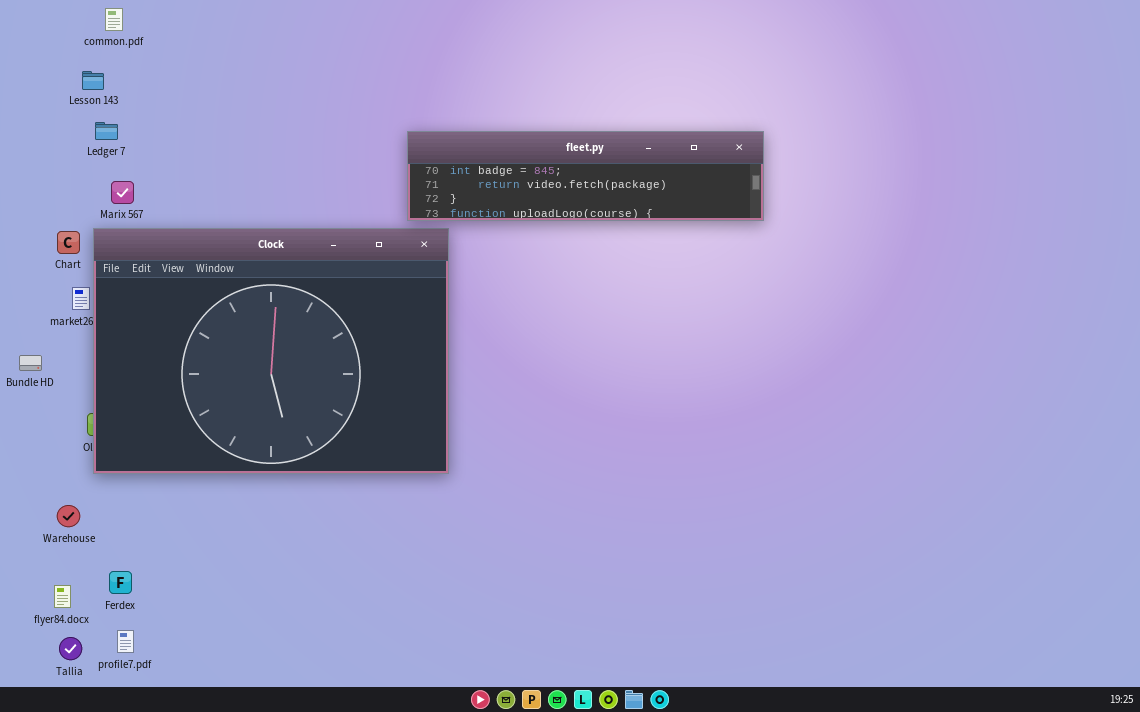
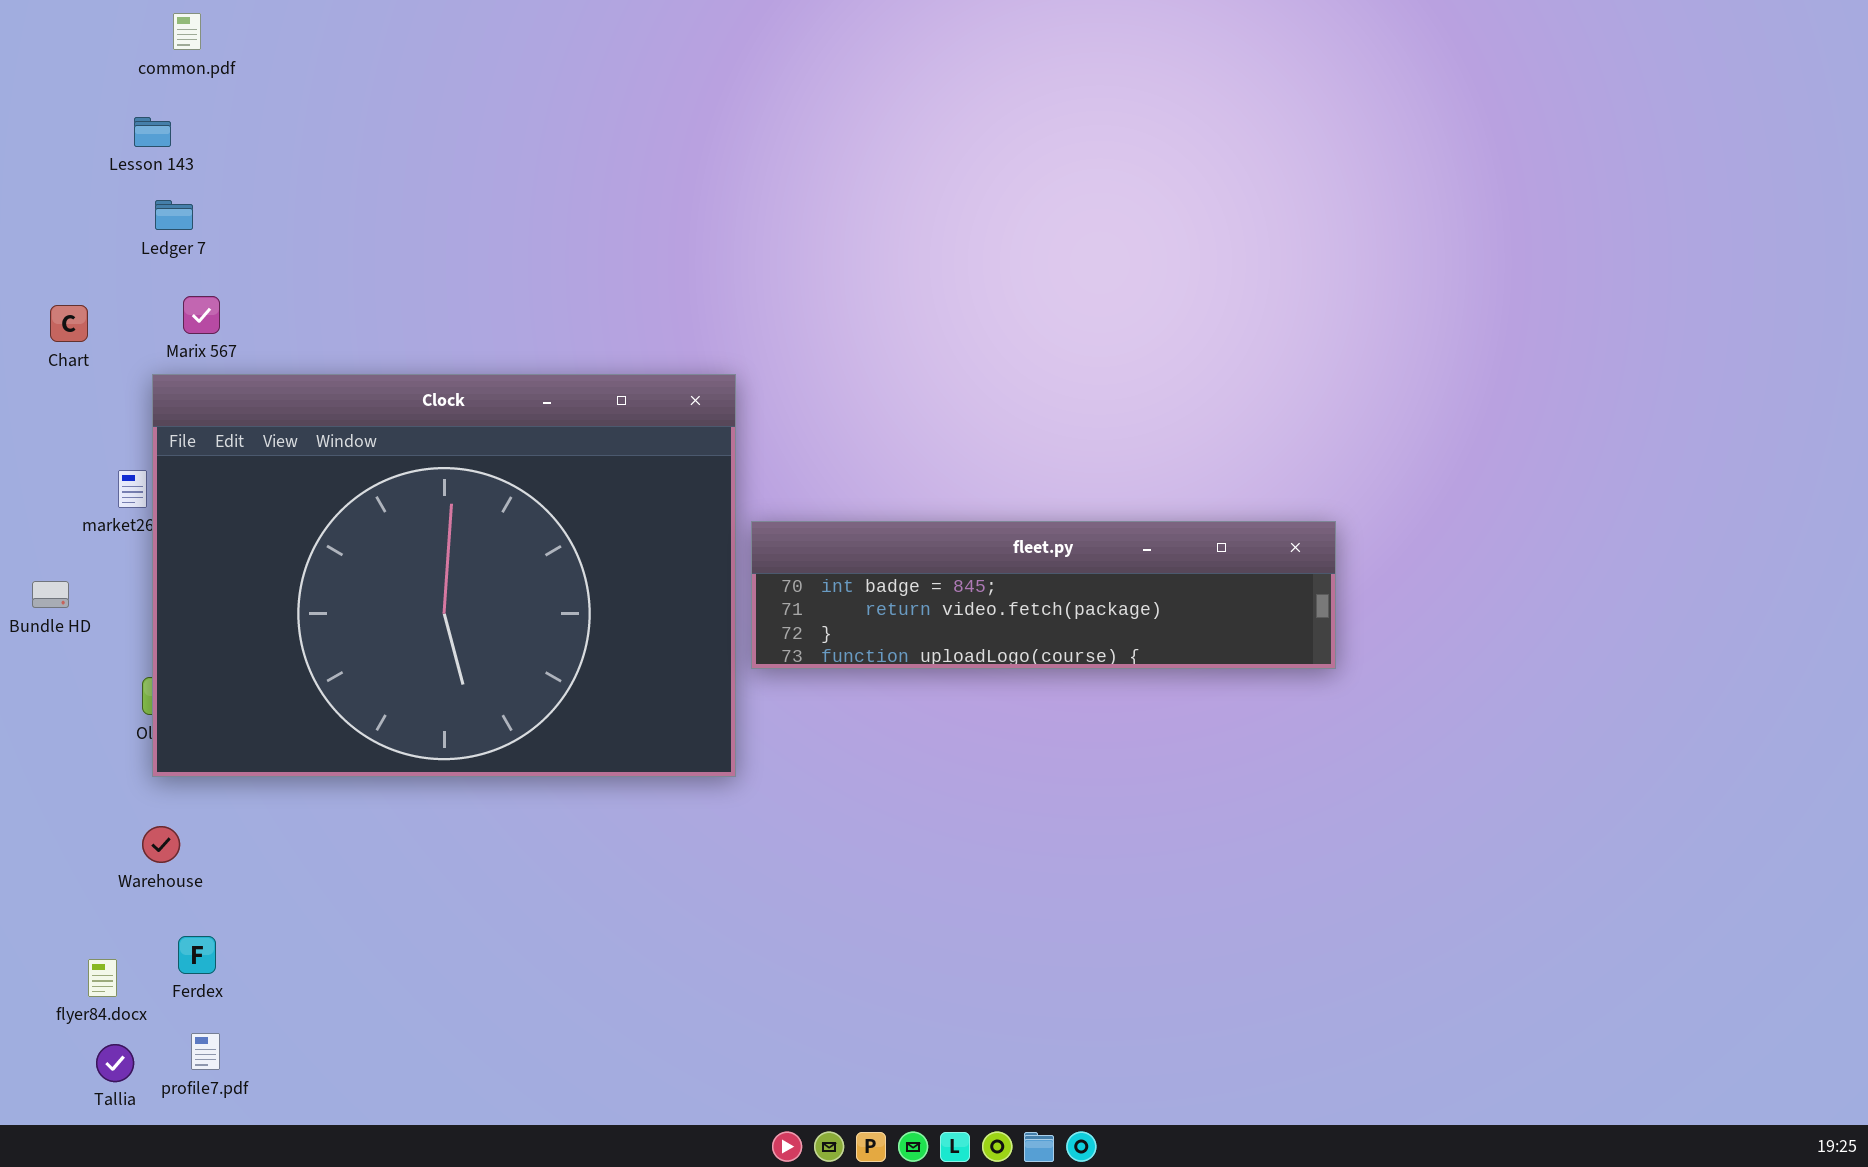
fleet.py: [407,131,764,221] -> [751,521,1336,669], moved
Chart: [57,231,80,254] -> [50,305,88,342], moved
Warehouse: [57,505,80,527] -> [142,826,180,863], moved

